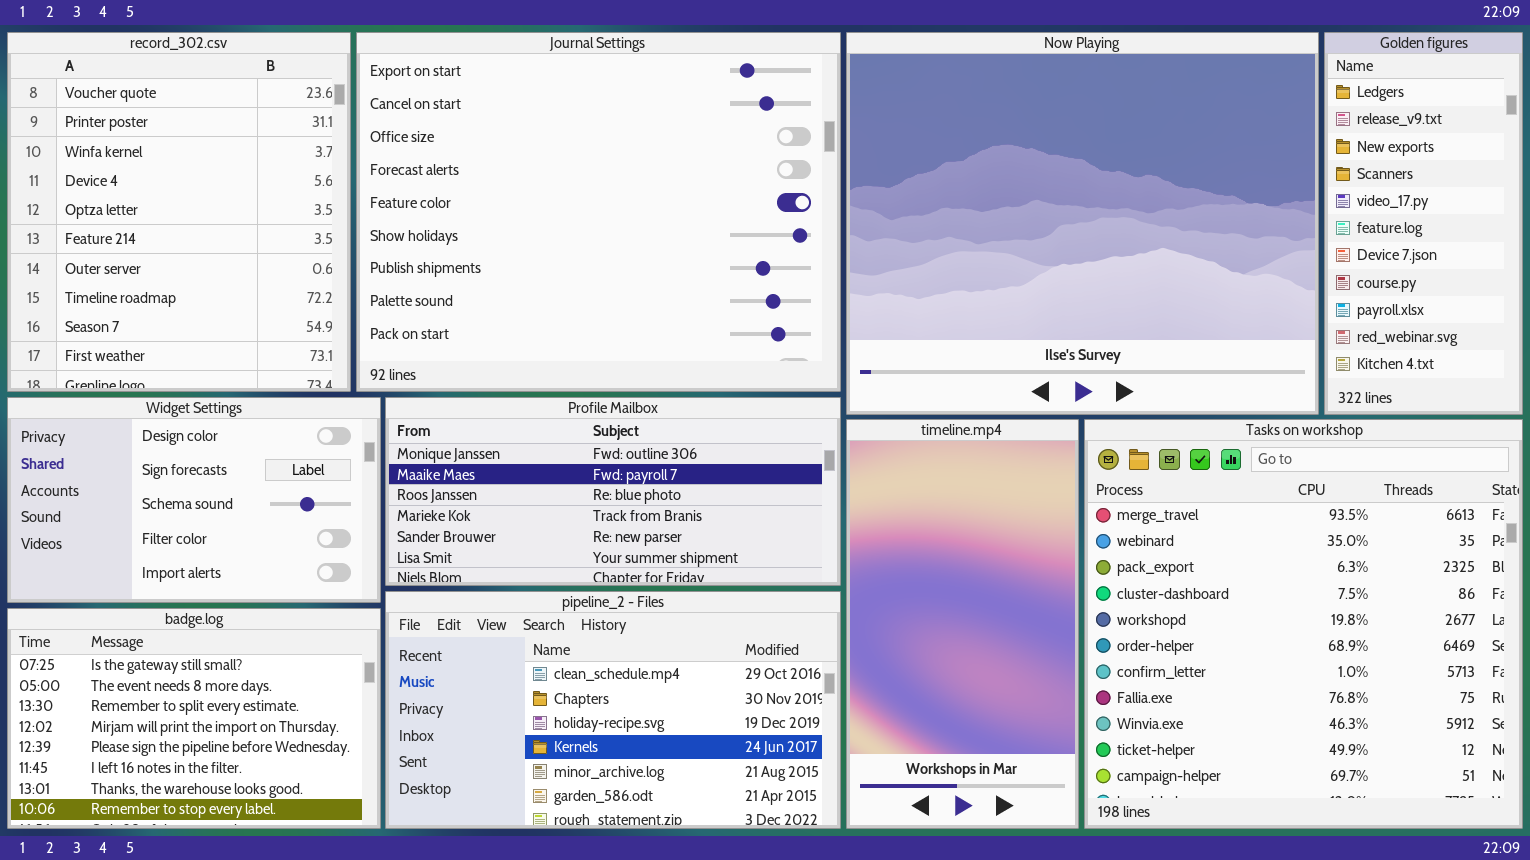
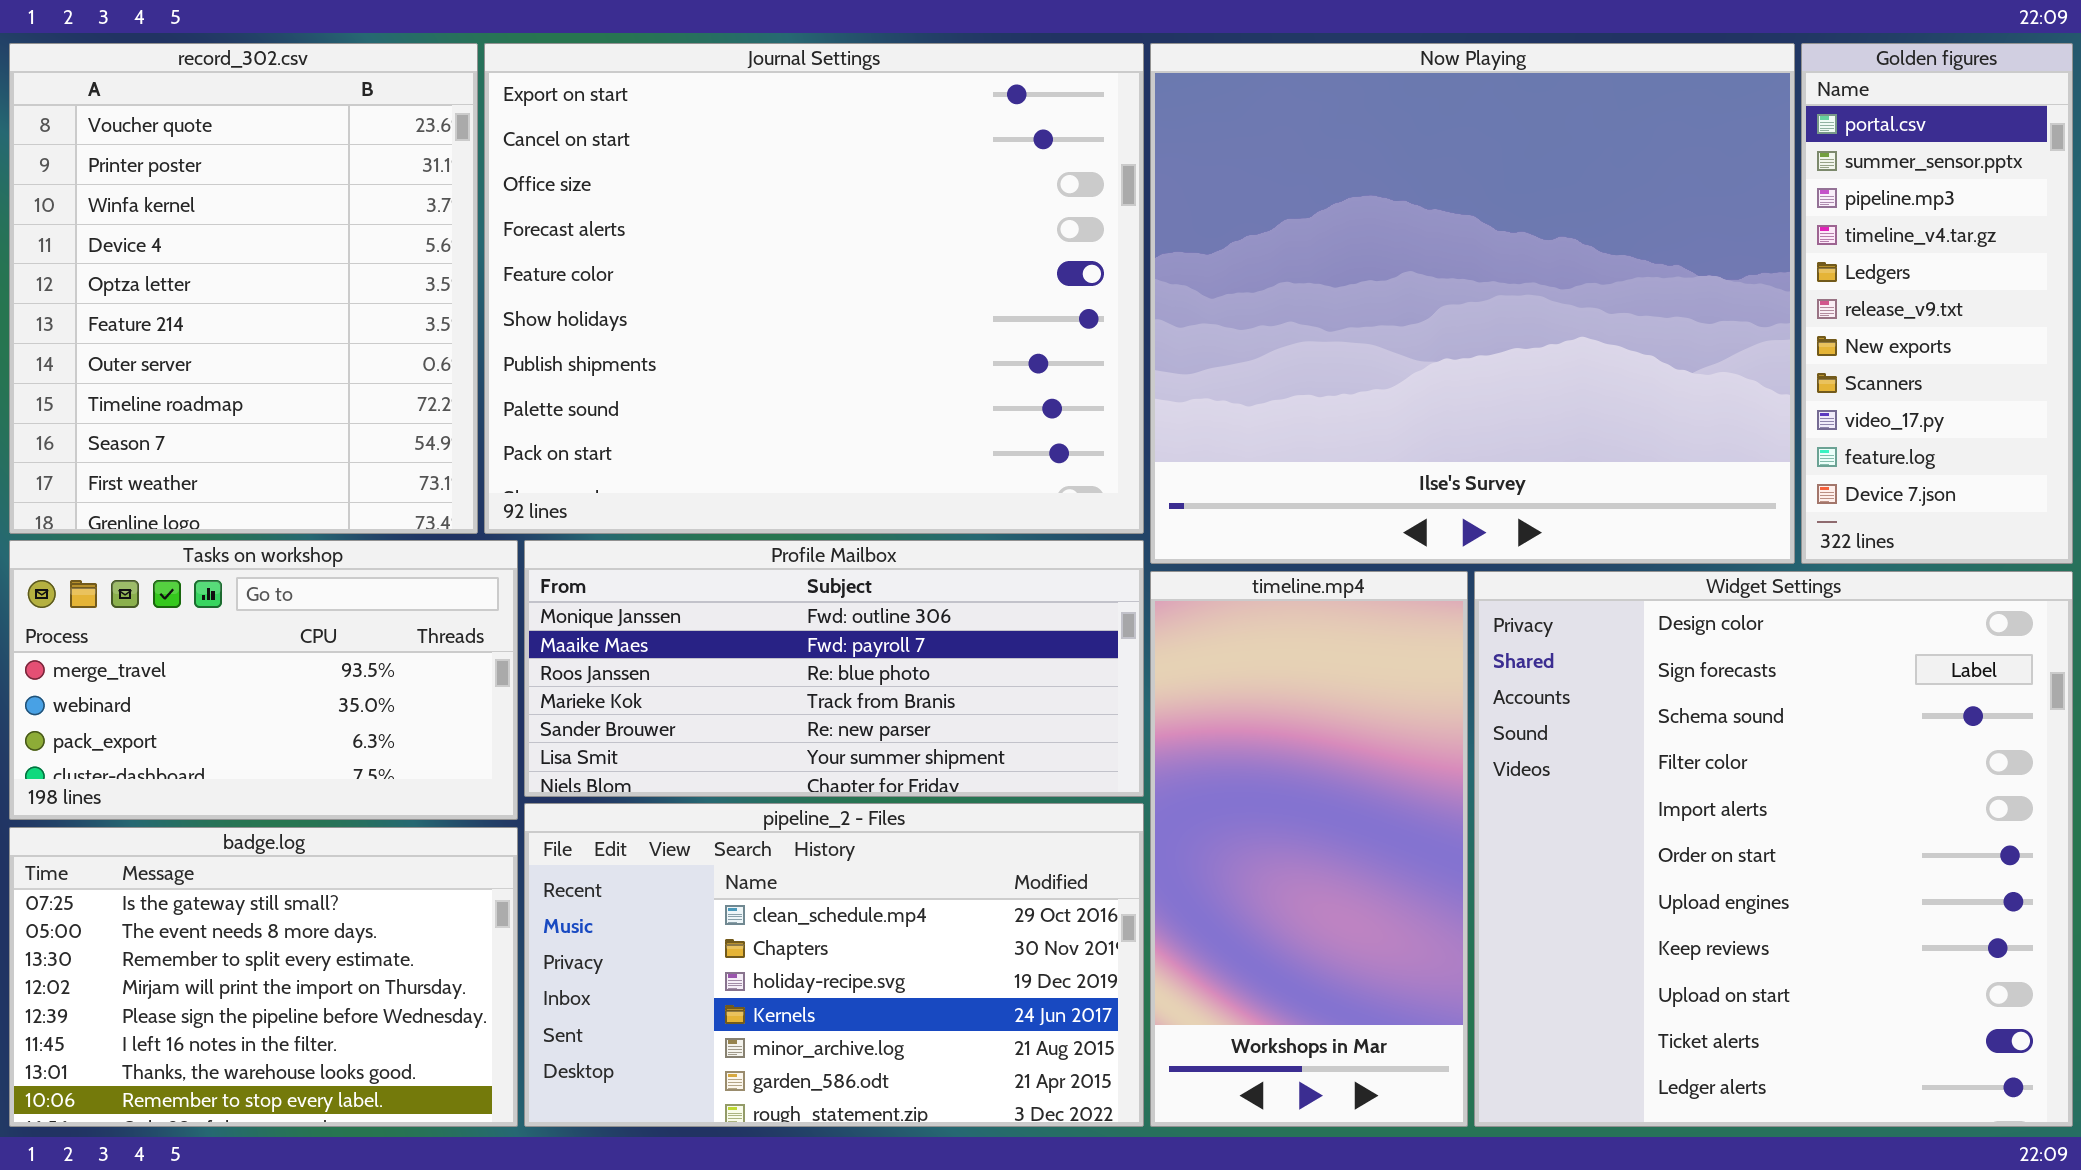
Golden figures: [1324,32,1523,415] -> [1801,43,2073,564], scrolled up 4 rows
Widget Settings: [7,397,381,603] -> [1474,571,2073,1127], moved, resized
Tasks on workshop: [1084,419,1523,829] -> [9,540,518,820], moved, resized

